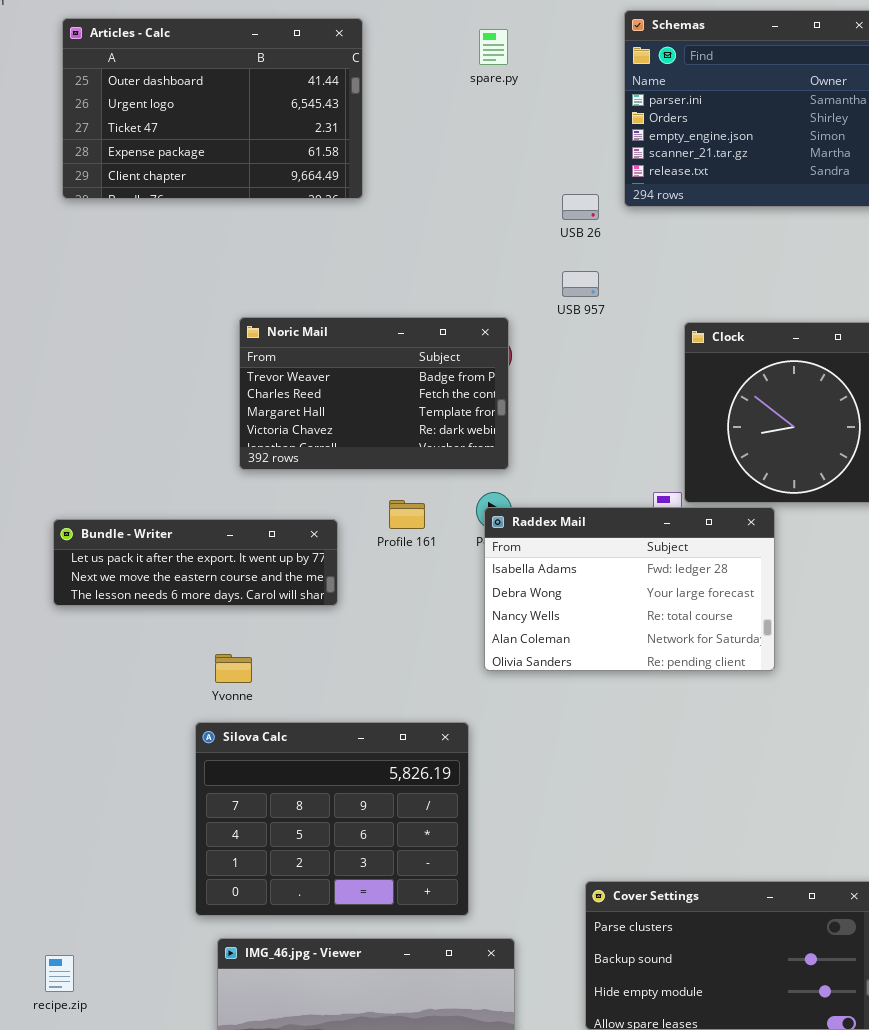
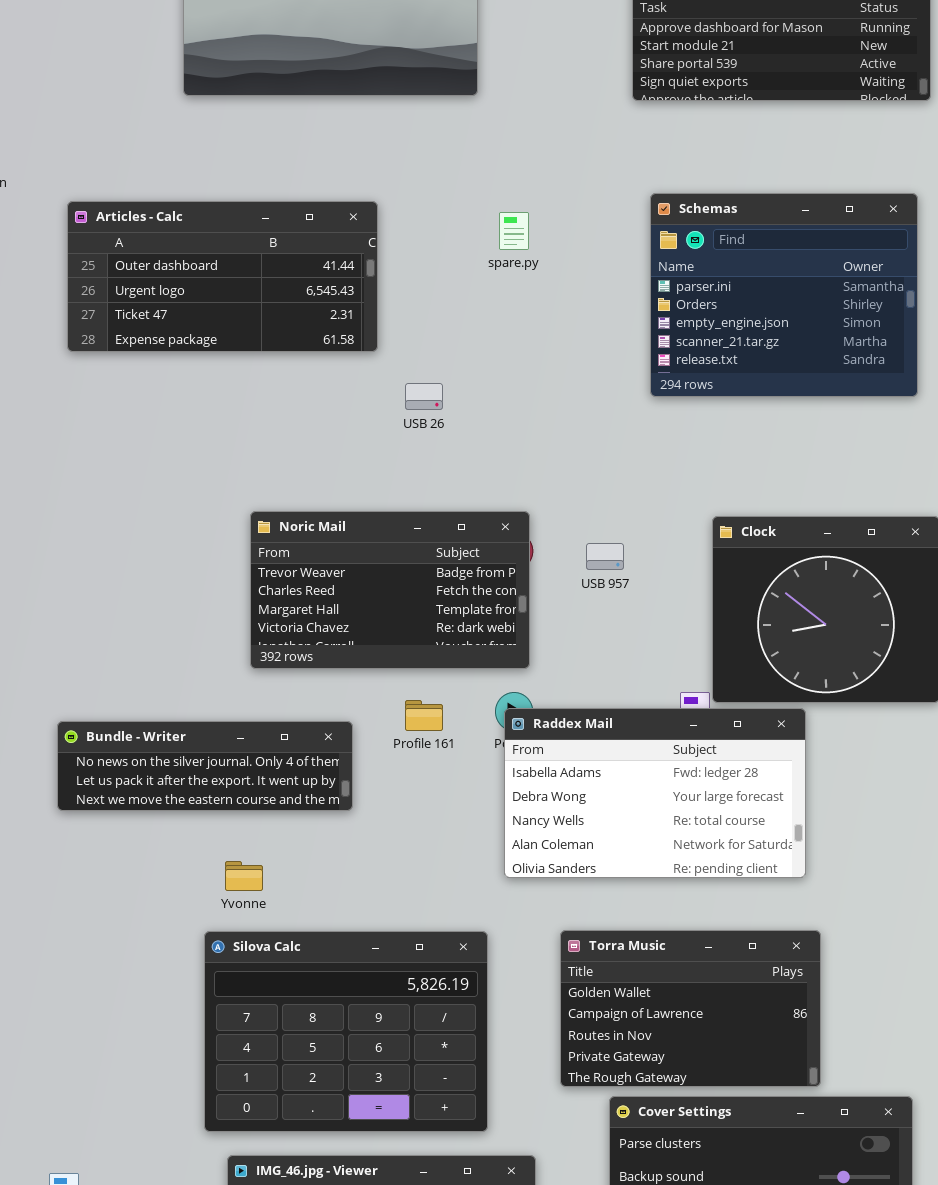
Articles - Calc: [62,18,363,199] -> [67,201,378,352], resized
USB 26: [562,194,599,220] -> [405,383,443,410], moved
USB 957: [562,271,599,297] -> [586,543,624,570], moved
Bundle - Writer: [53,519,338,606] -> [57,721,353,811], scrolled up 1 row
Torra Music: none -> [560,930,821,1087], opened

